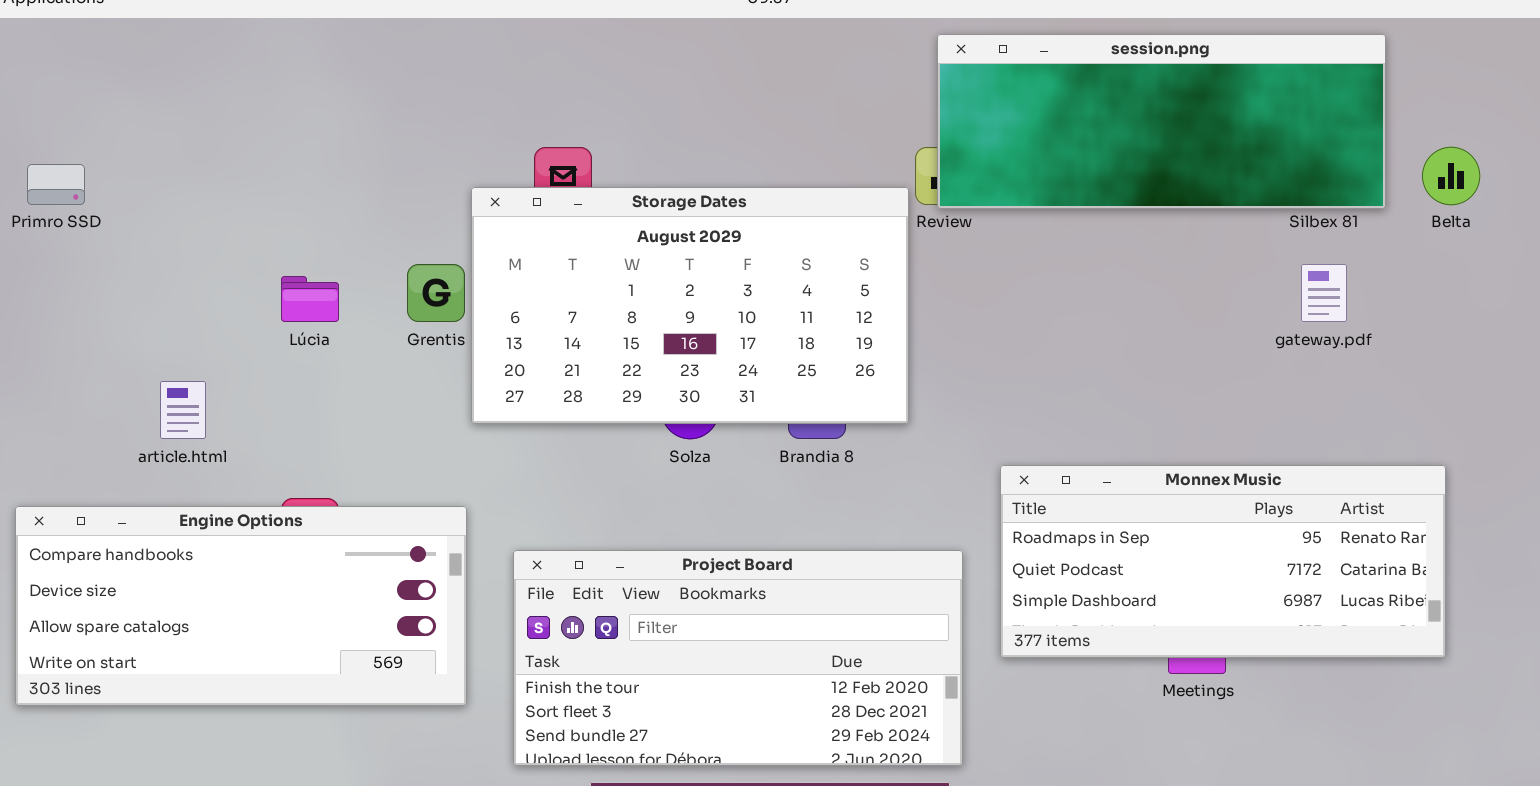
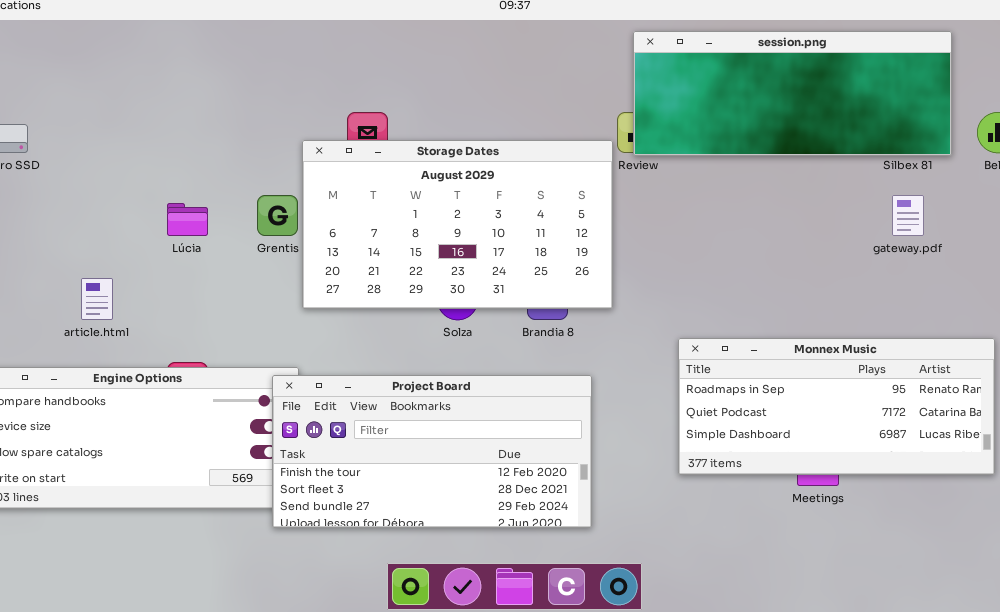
Project Board: [513,550,963,766] -> [272,375,592,528], moved

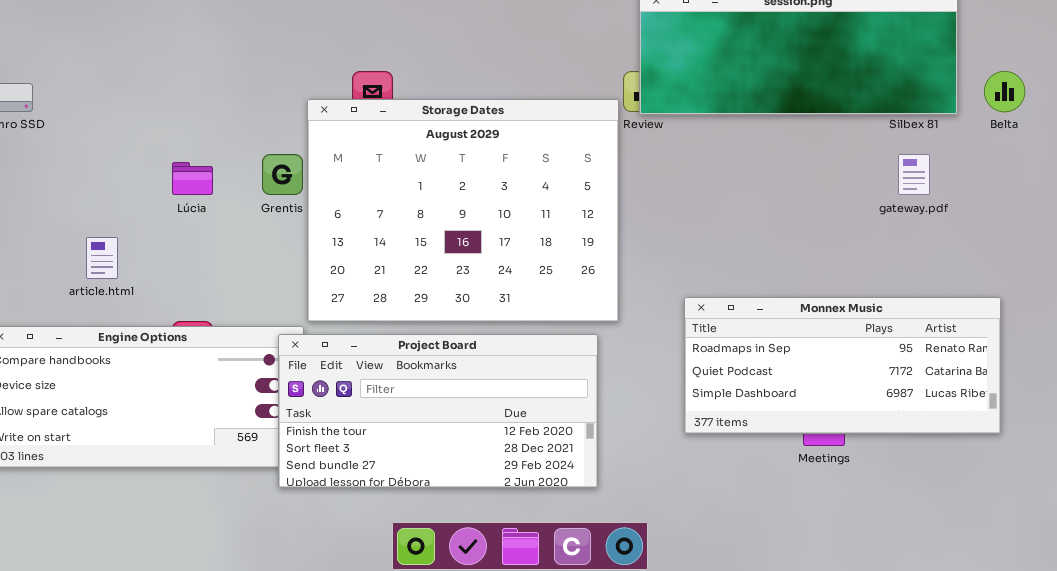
Storage Dates: [302,140,613,309] -> [307,99,619,322], resized

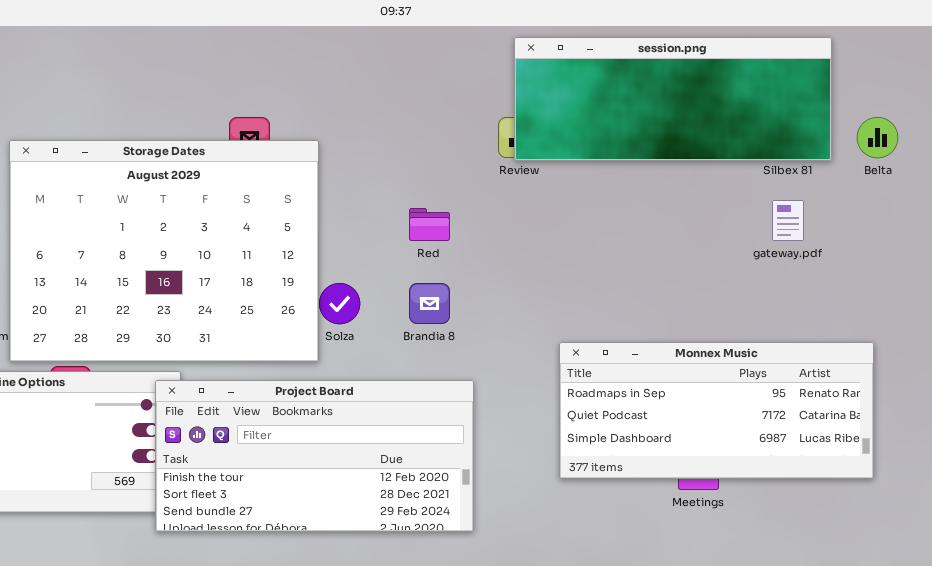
Storage Dates: [307,99,619,322] -> [9,140,319,362], moved

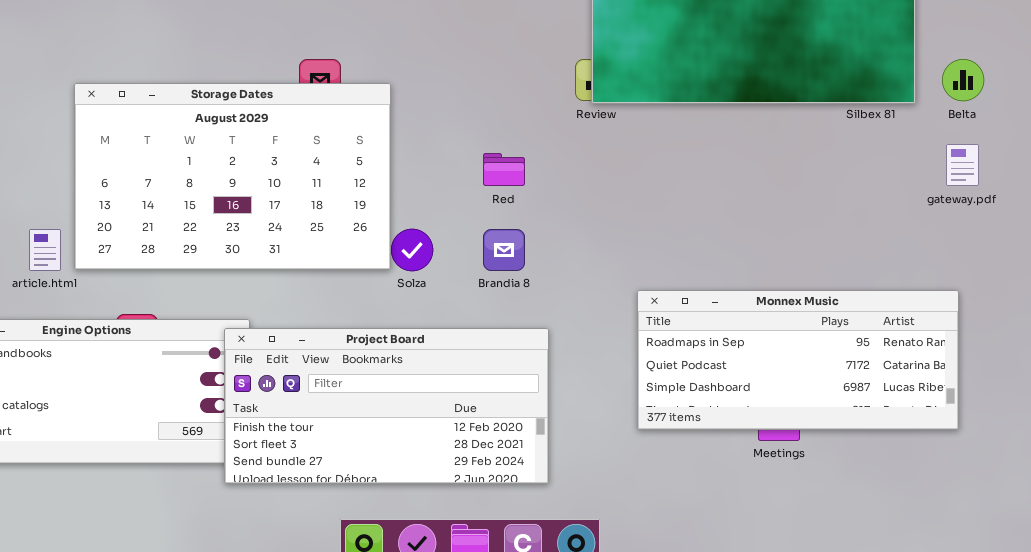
Storage Dates: [9,140,319,362] -> [74,83,391,270], resized
gateway.pdf: [772,200,804,241] -> [946,144,979,186], moved

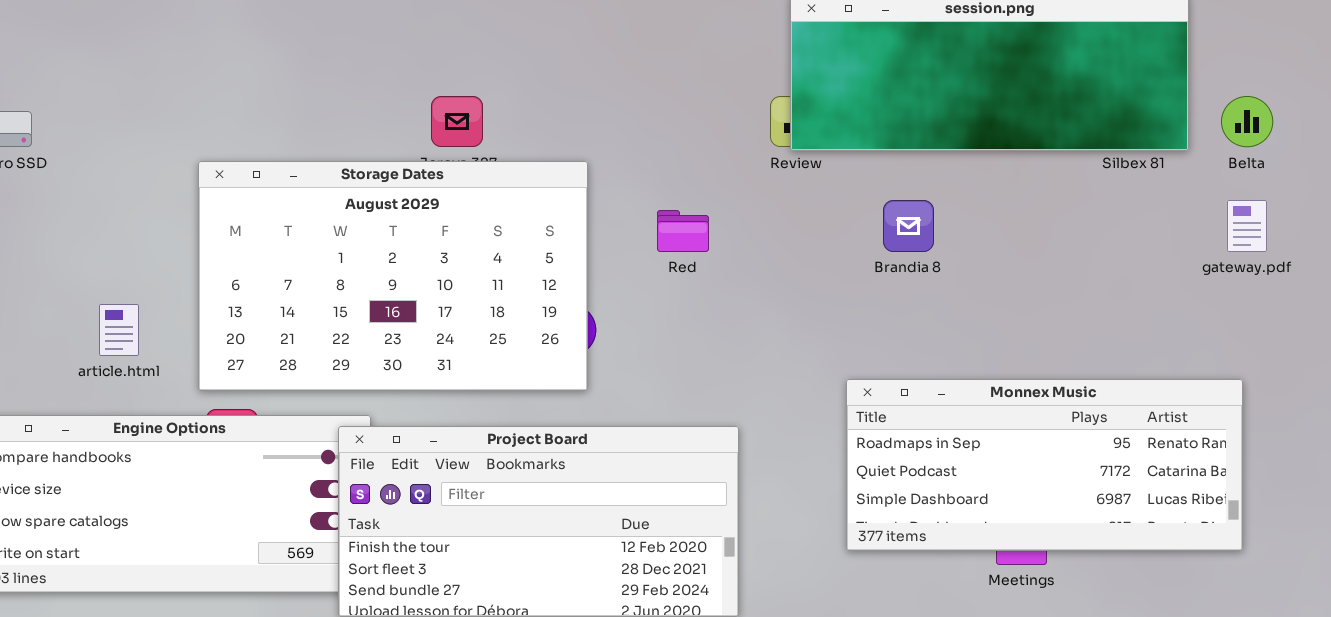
Storage Dates: [74,83,391,270] -> [198,161,588,391], moved
Brandia 8: [483,229,525,271] -> [883,200,934,252], moved

